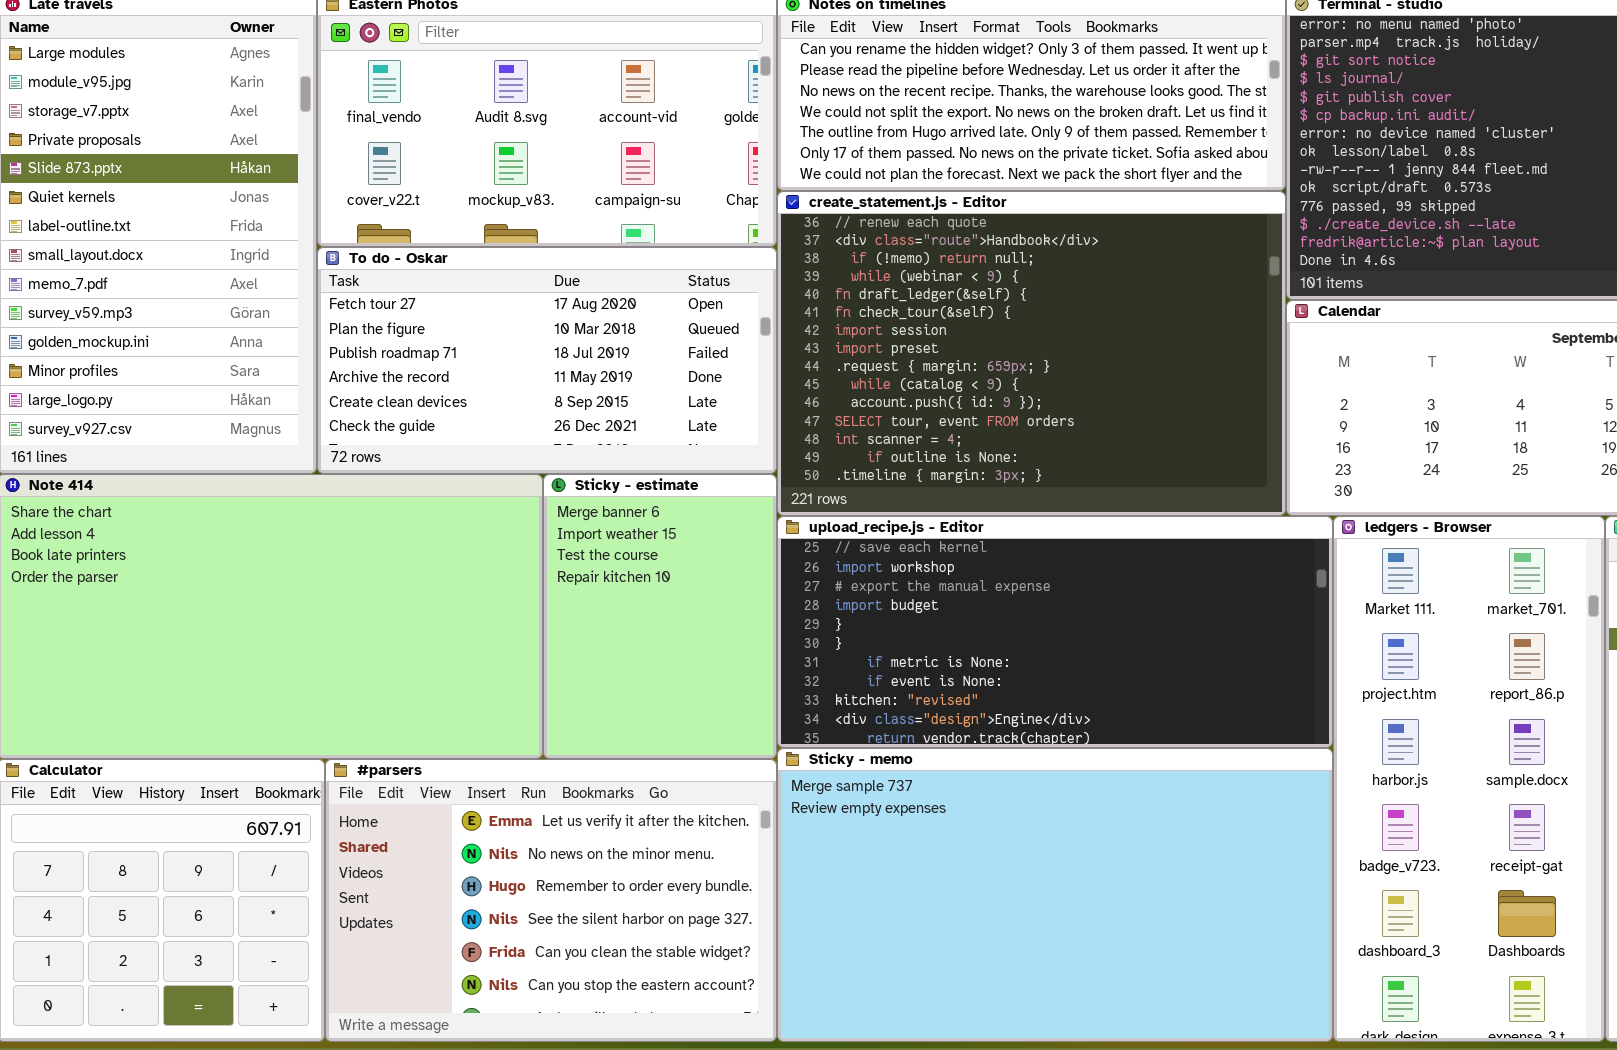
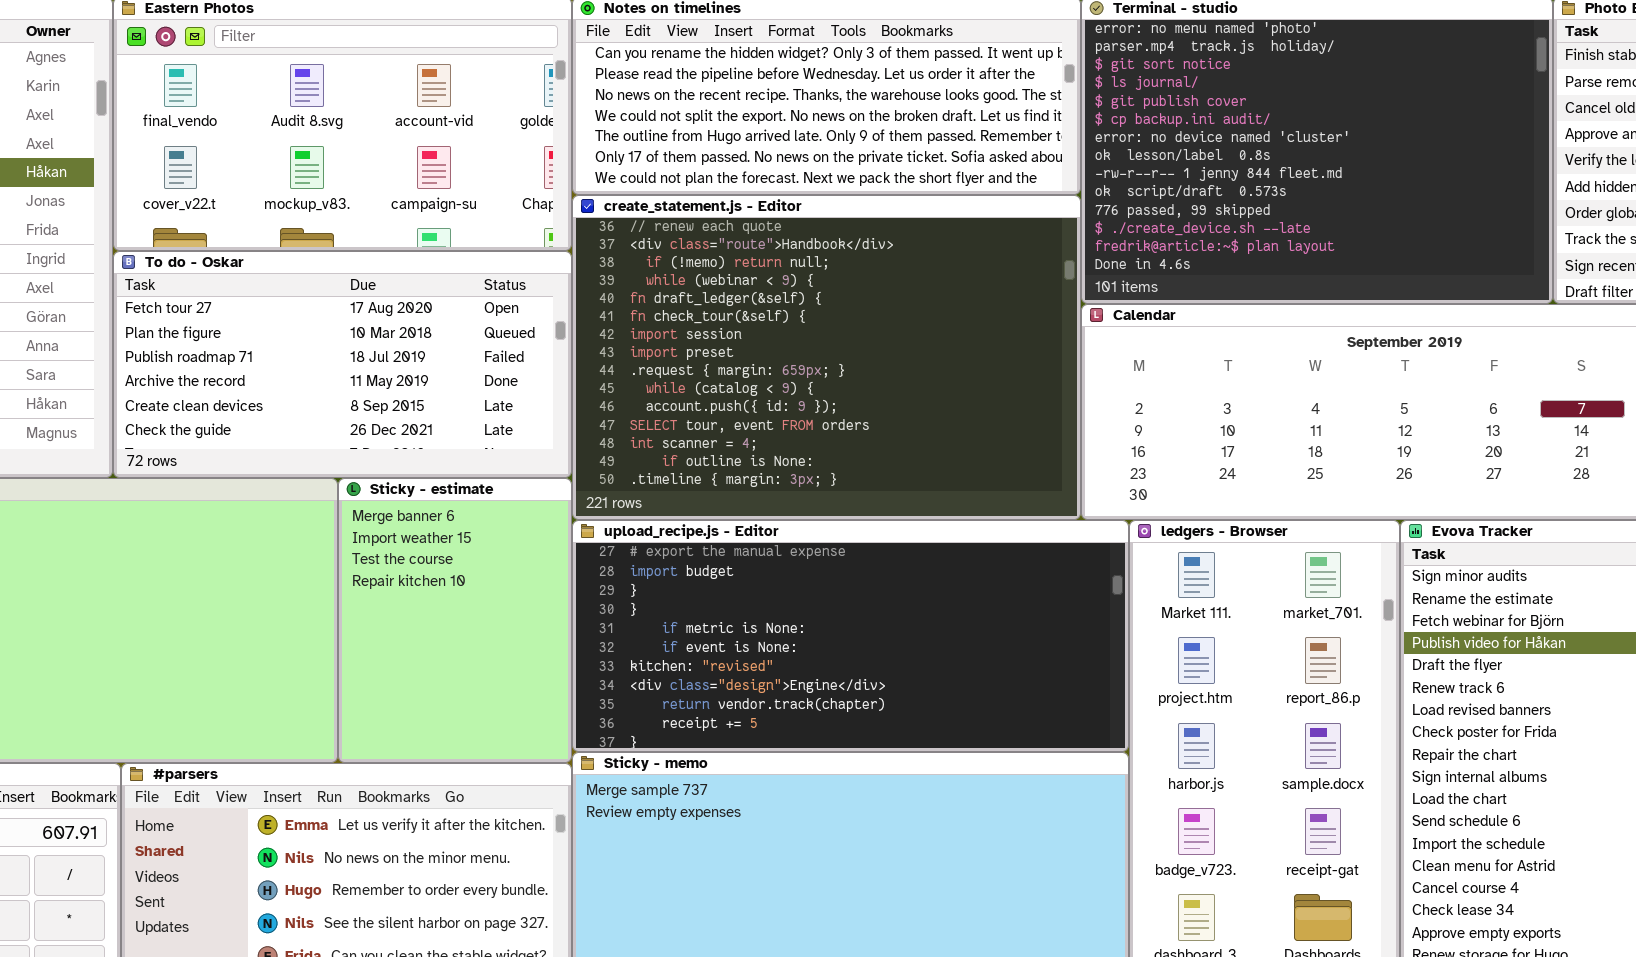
upload_recipe.js - Editor: [777,516,1333,748] -> [572,520,1129,752], scrolled down 2 rows

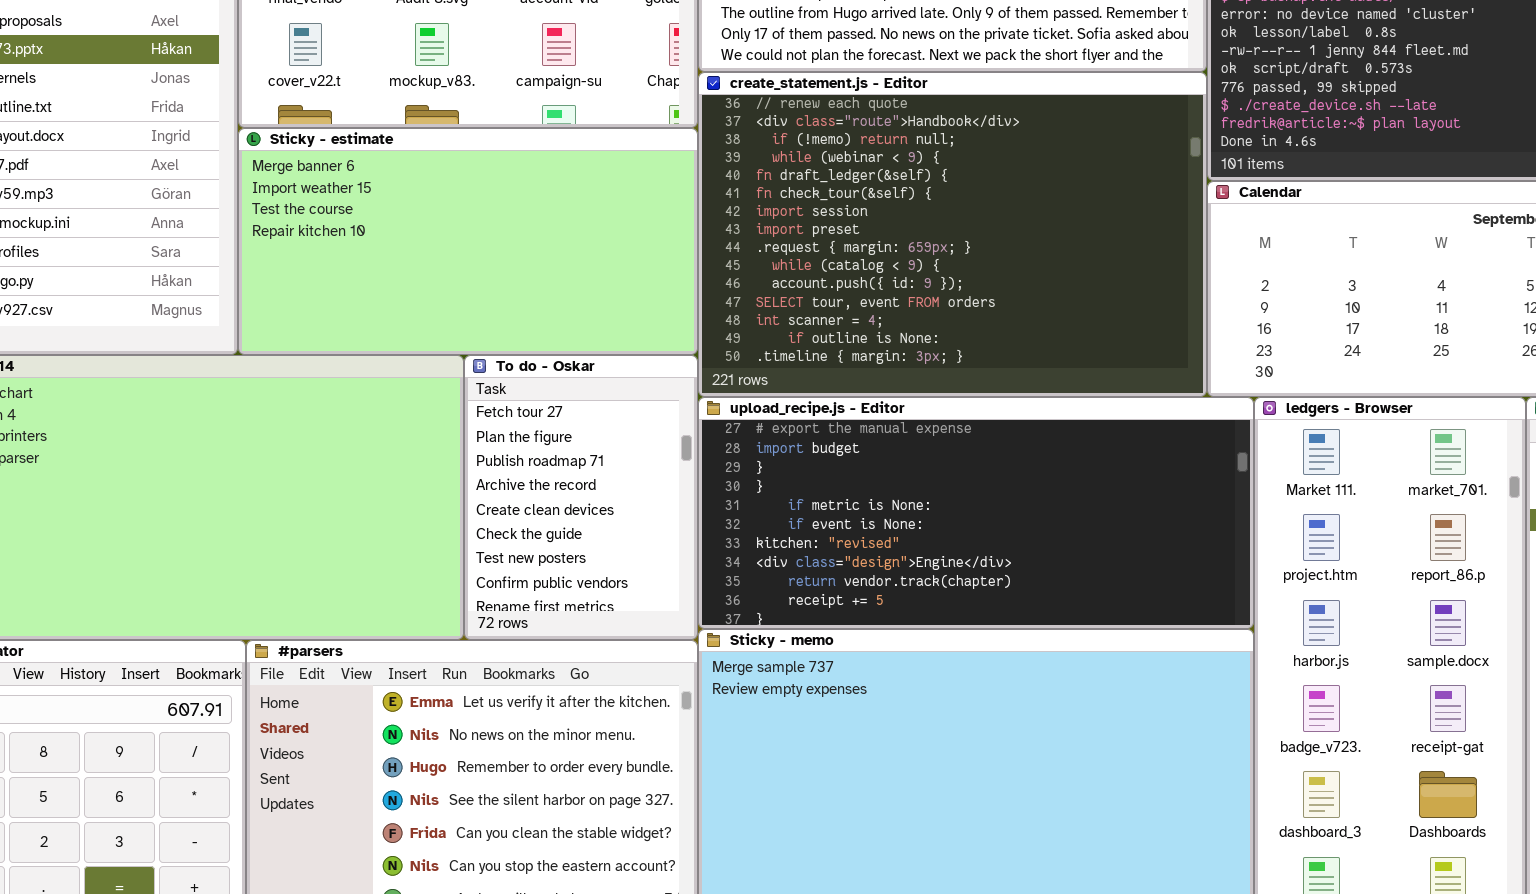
To do - Oskar: [113,251,572,478] -> [464,355,698,640], moved, resized
Sticky - estimate: [338,478,572,763] -> [238,128,698,355], moved, resized

